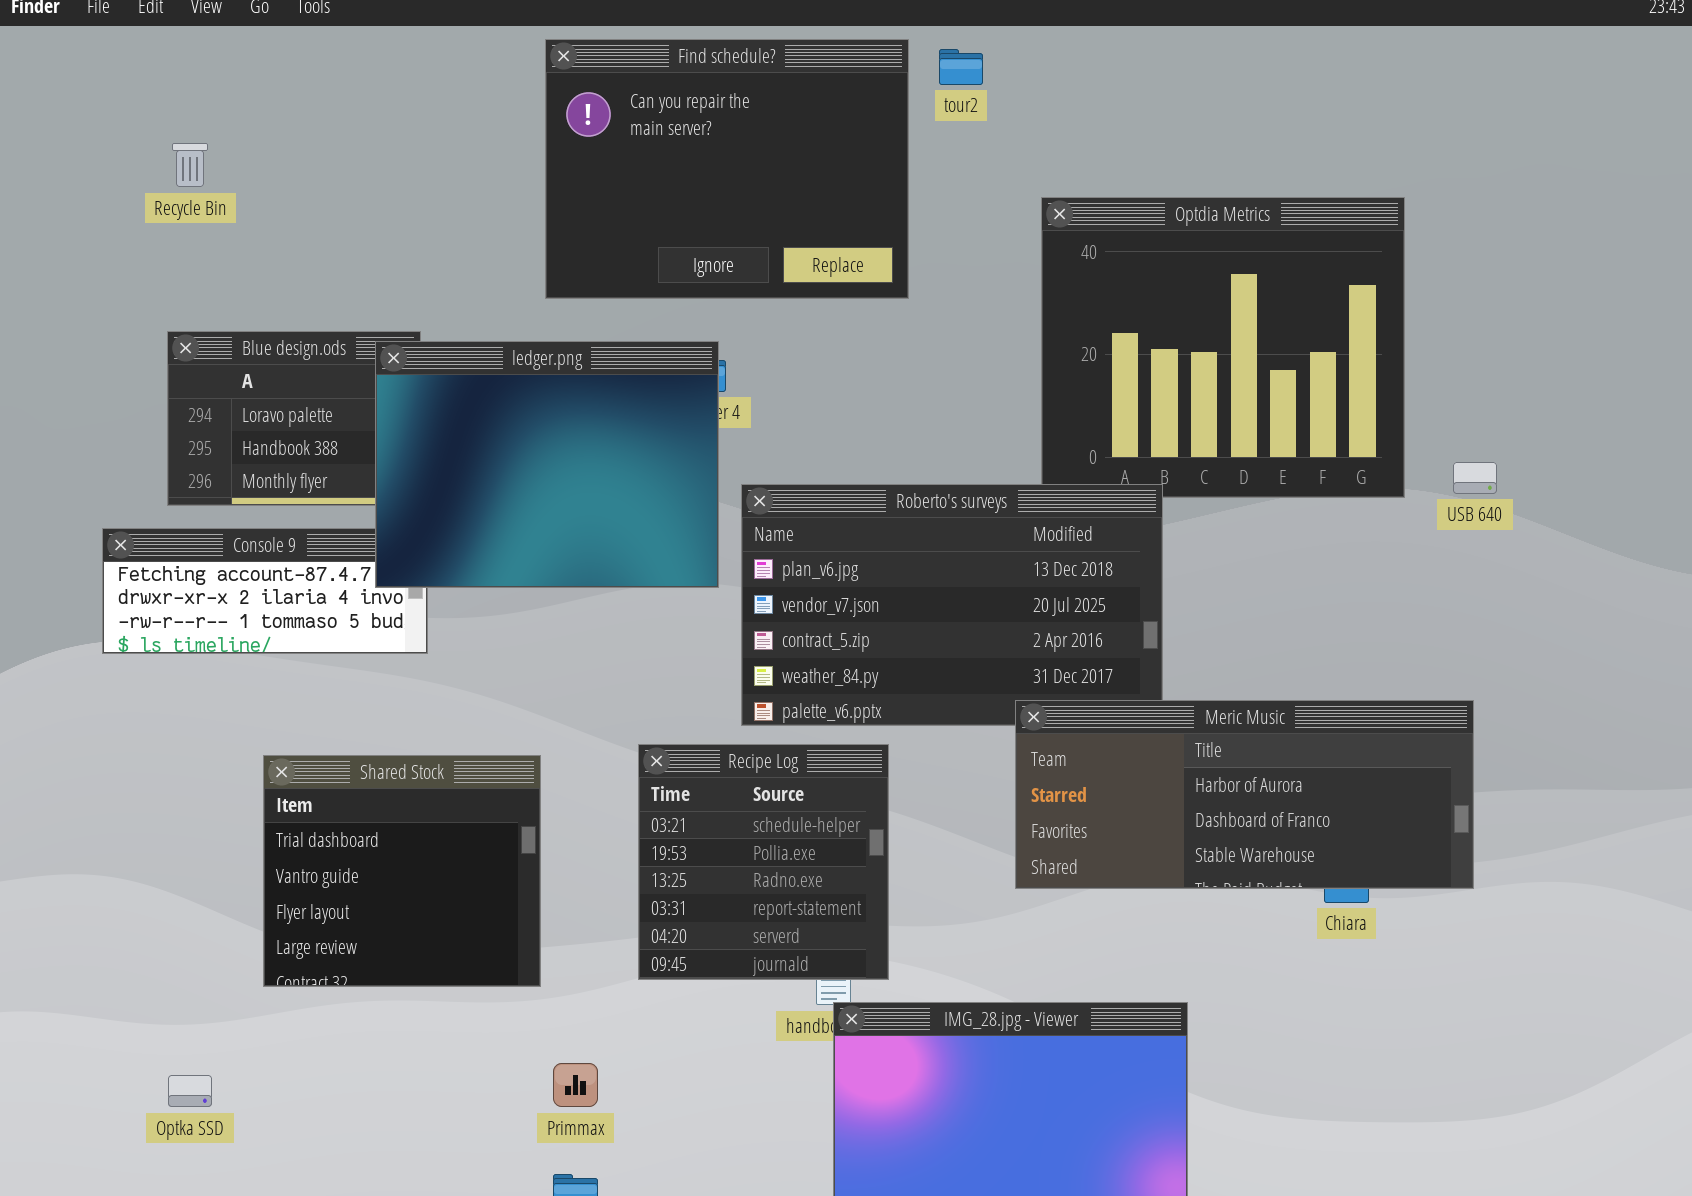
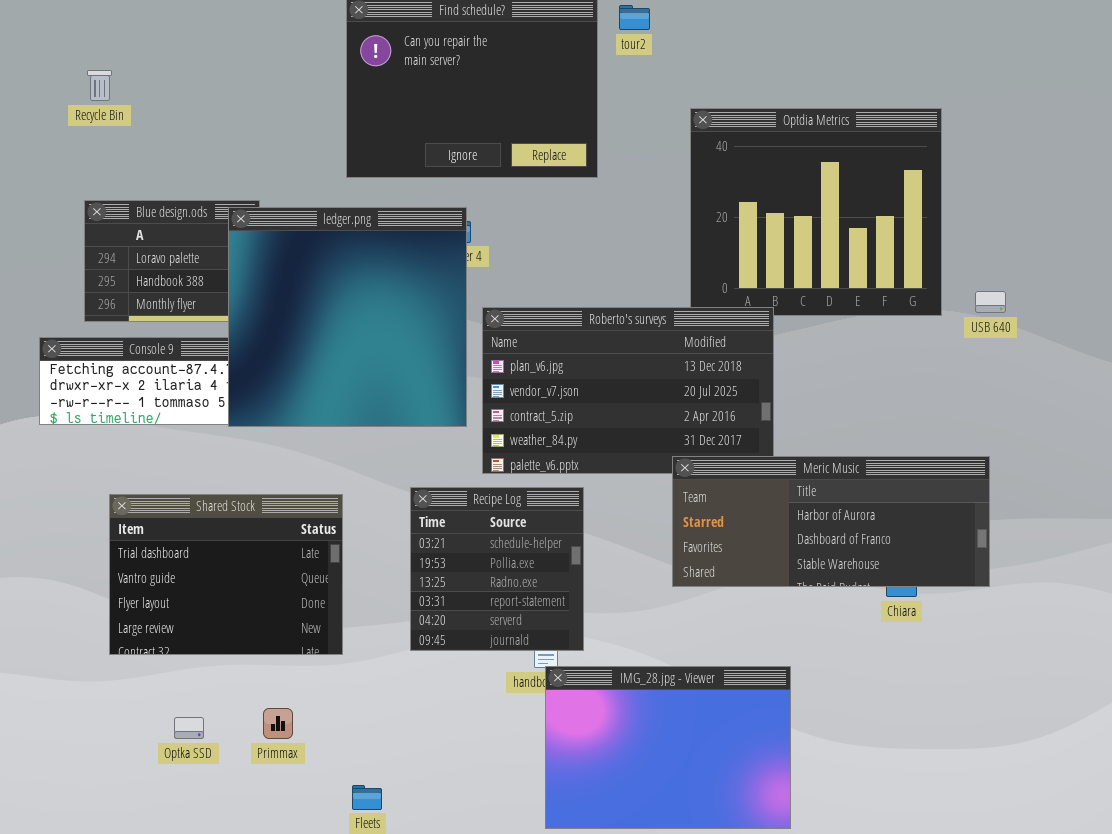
ledger.png: [375,341,719,588] -> [228,207,467,427], resized
Shared Stock: [263,755,541,987] -> [109,494,343,655], resized
Primmax: [553,1063,598,1107] -> [263,708,293,739], moved
Optka SSD: [168,1075,212,1107] -> [174,717,204,739], moved

